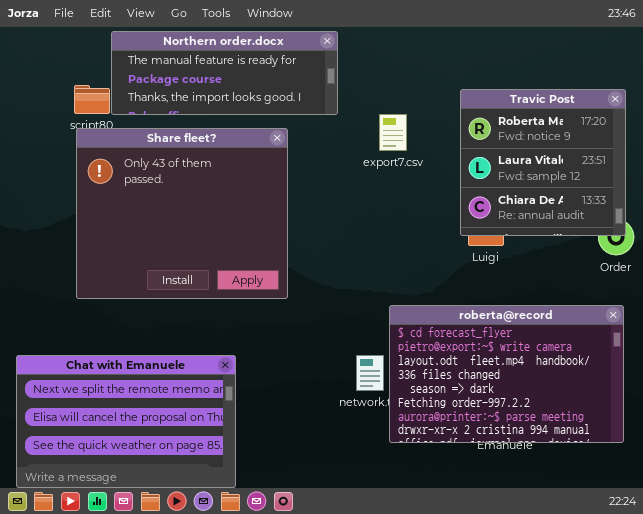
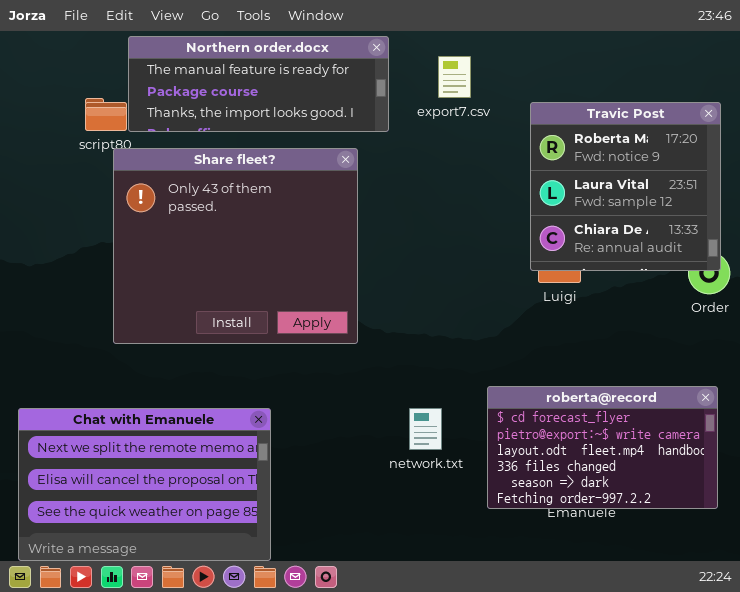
export7.csv: [379,114,407,151] -> [438,56,471,98], moved
Share fleet?: [76,128,288,299] -> [113,148,358,344], moved
roberta@record: [389,305,624,443] -> [487,386,718,509], resized

